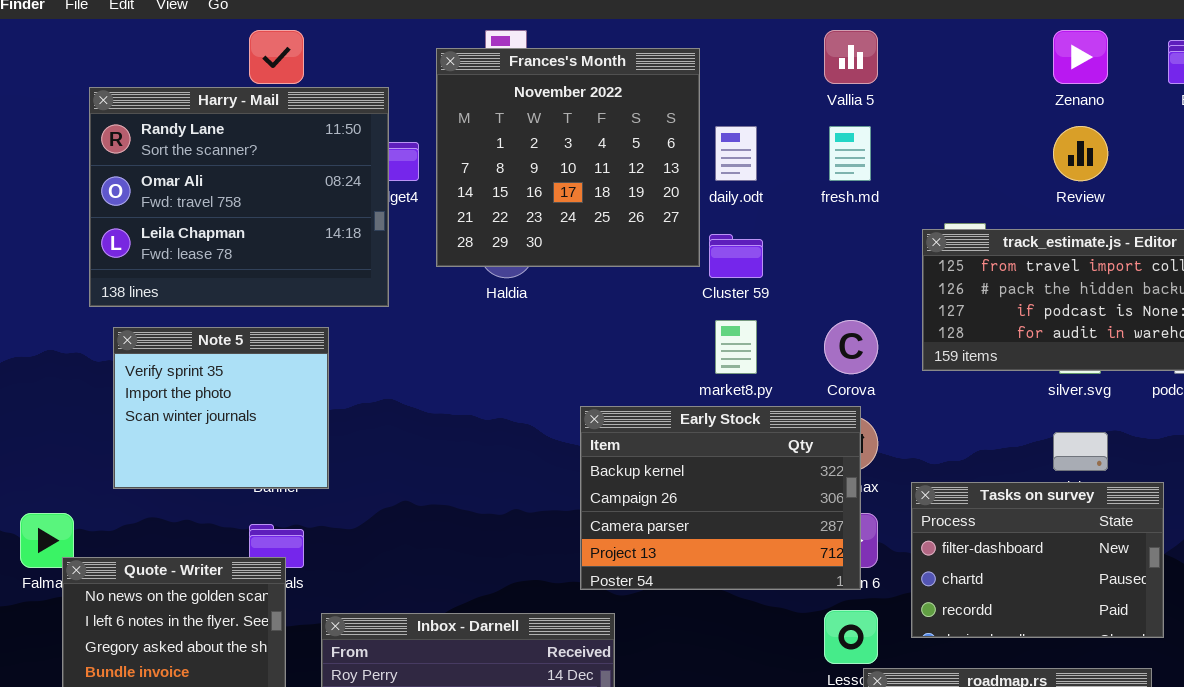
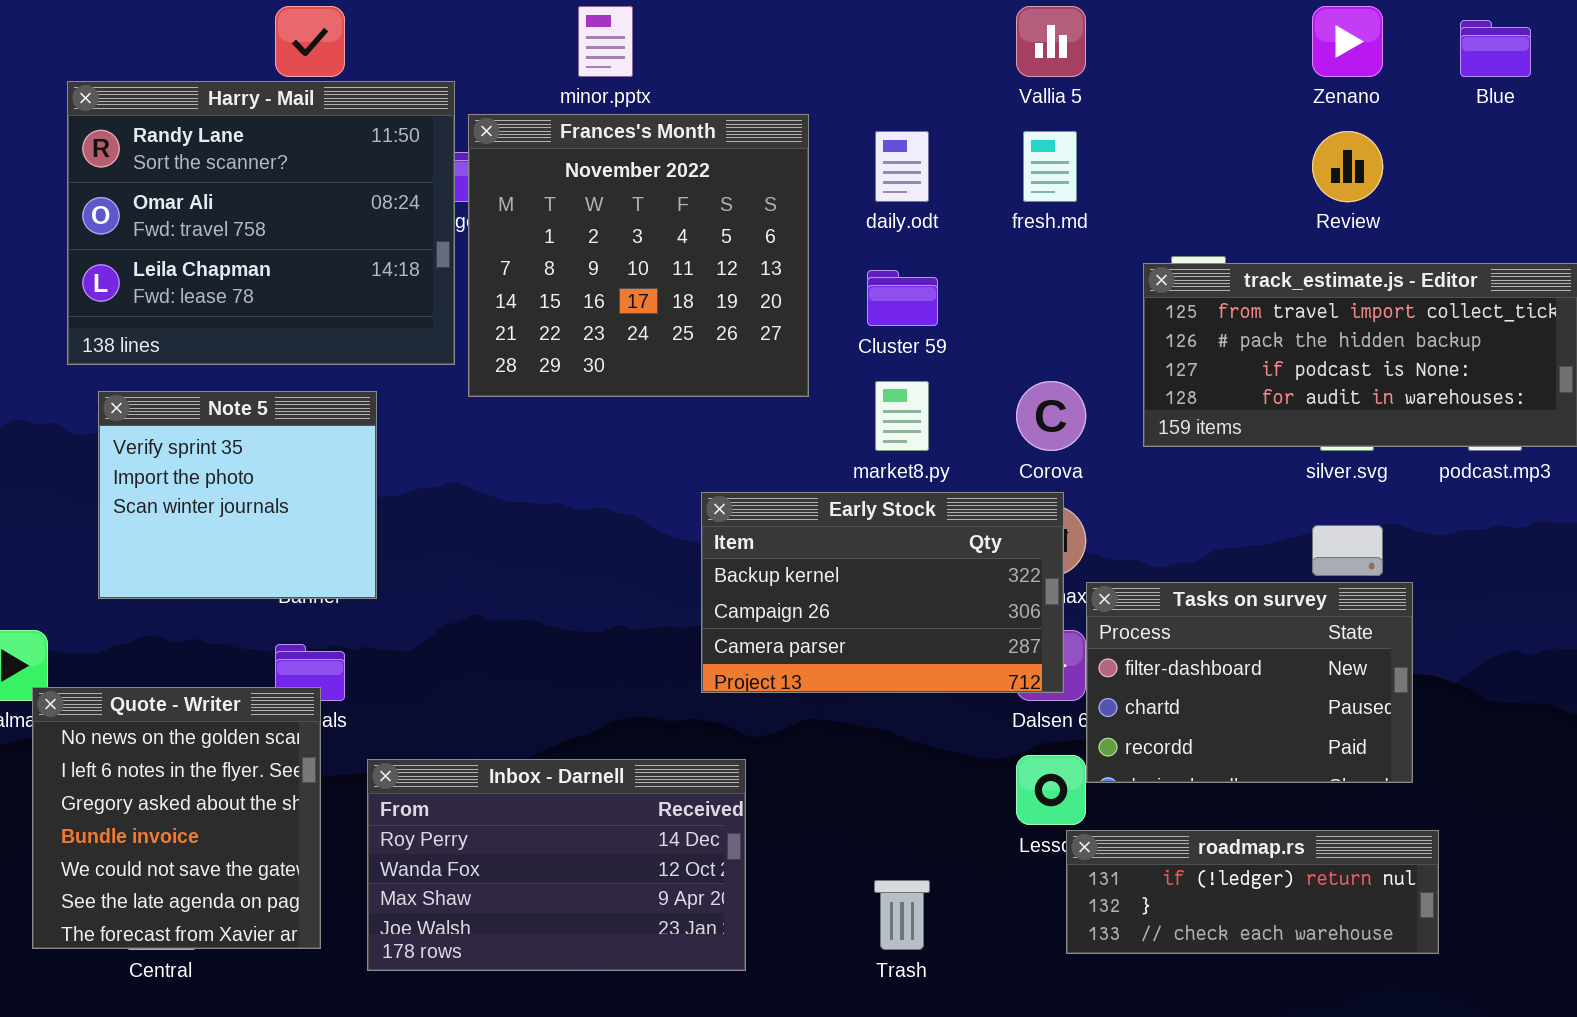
Frances's Month: [436,48,700,267] -> [468,114,809,397], moved
Early Stock: [580,406,861,590] -> [701,492,1064,693], resized
Tasks on survey: [911,482,1164,638] -> [1086,582,1413,783], moved

